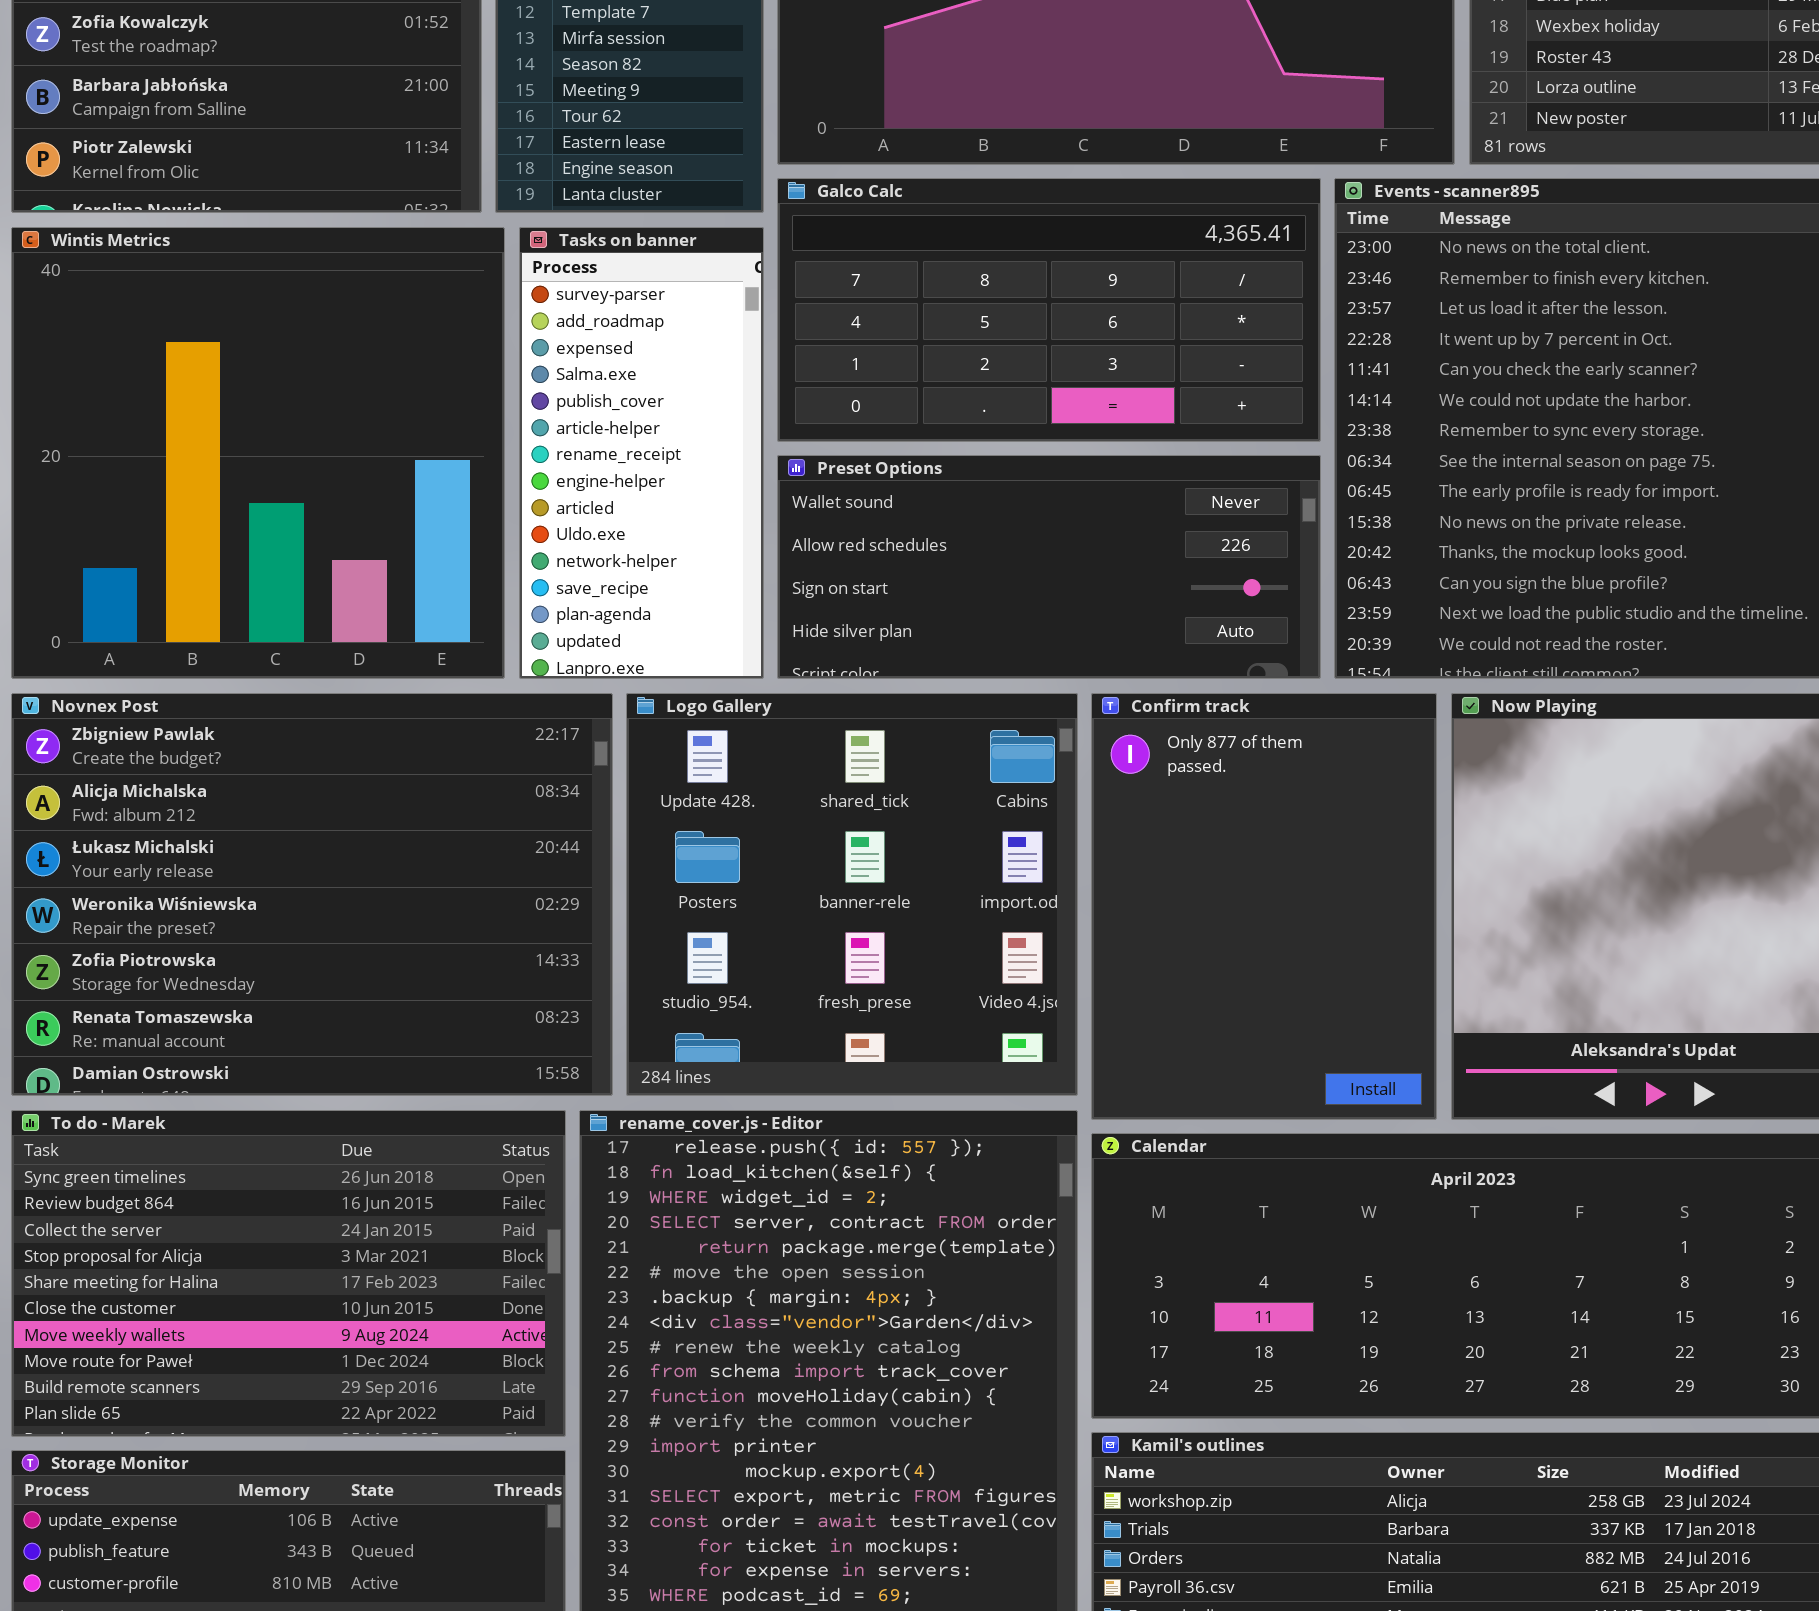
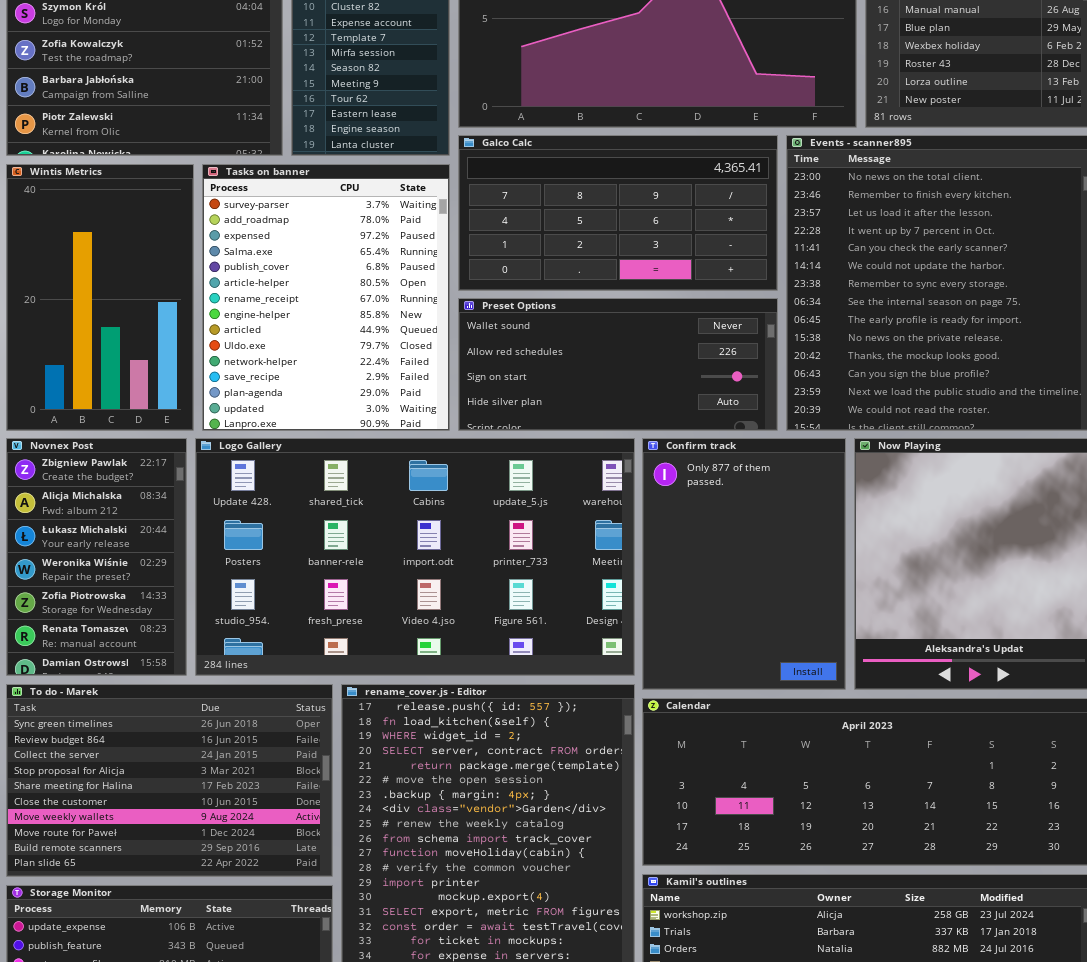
Wintis Metrics: [11,227,505,679] -> [6,164,194,431], resized
Tasks on banner: [519,227,764,679] -> [202,164,450,431], resized
Novnex Post: [11,693,613,1096] -> [6,438,187,676], resized
Logo Gallery: [626,693,1078,1096] -> [195,438,635,676], resized

